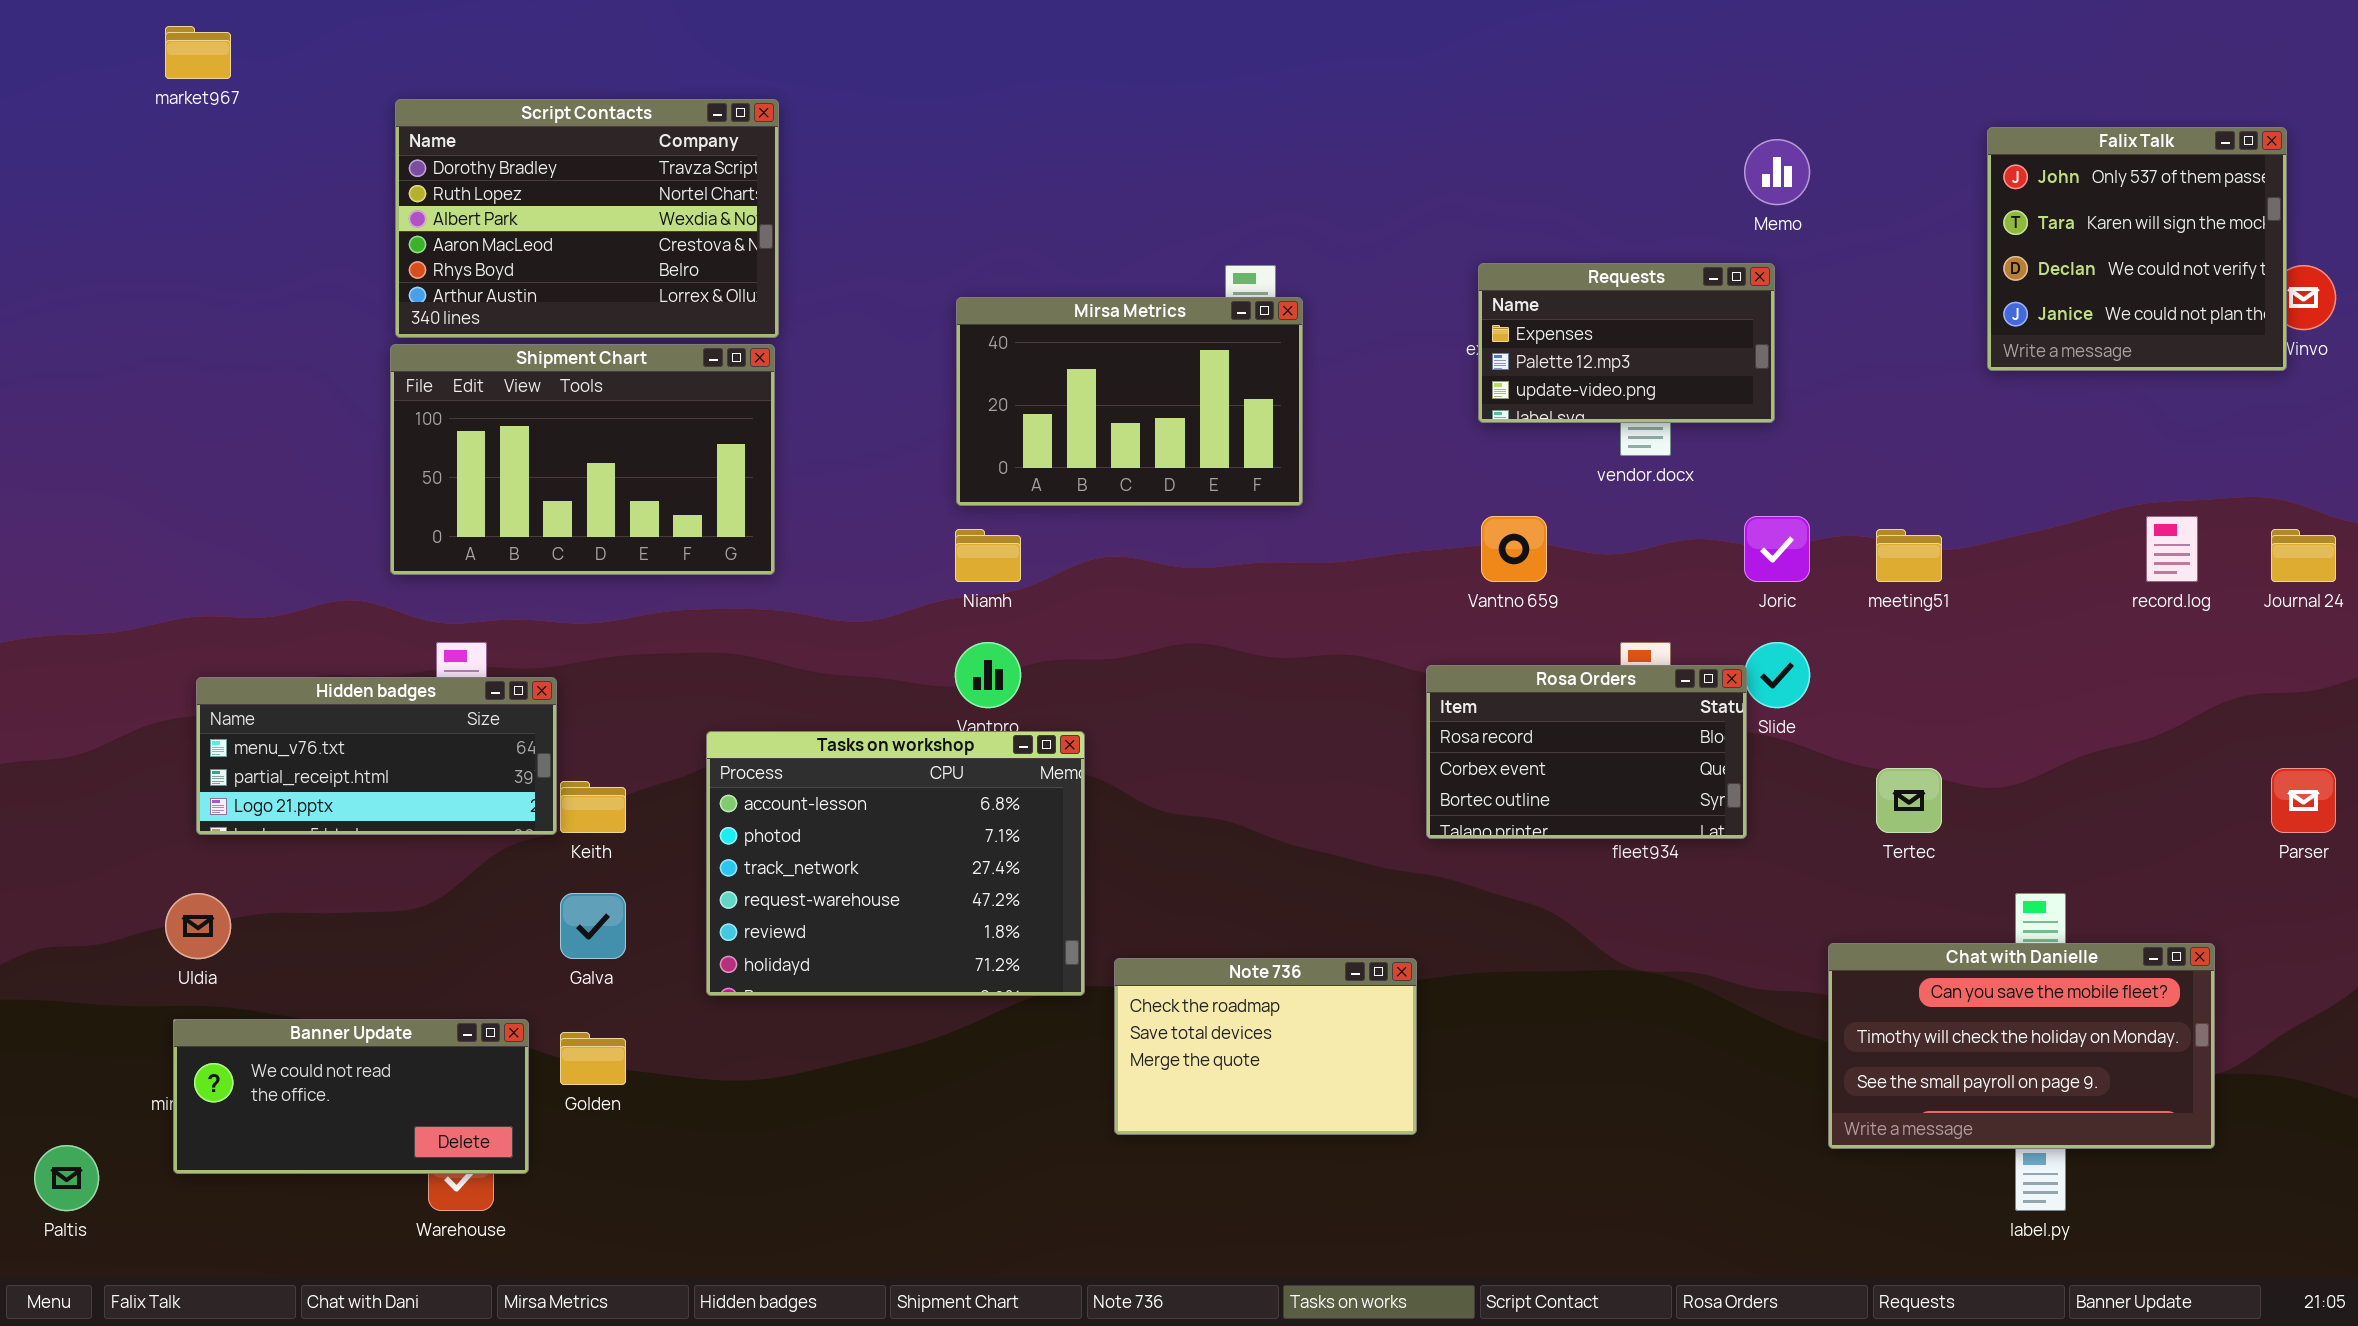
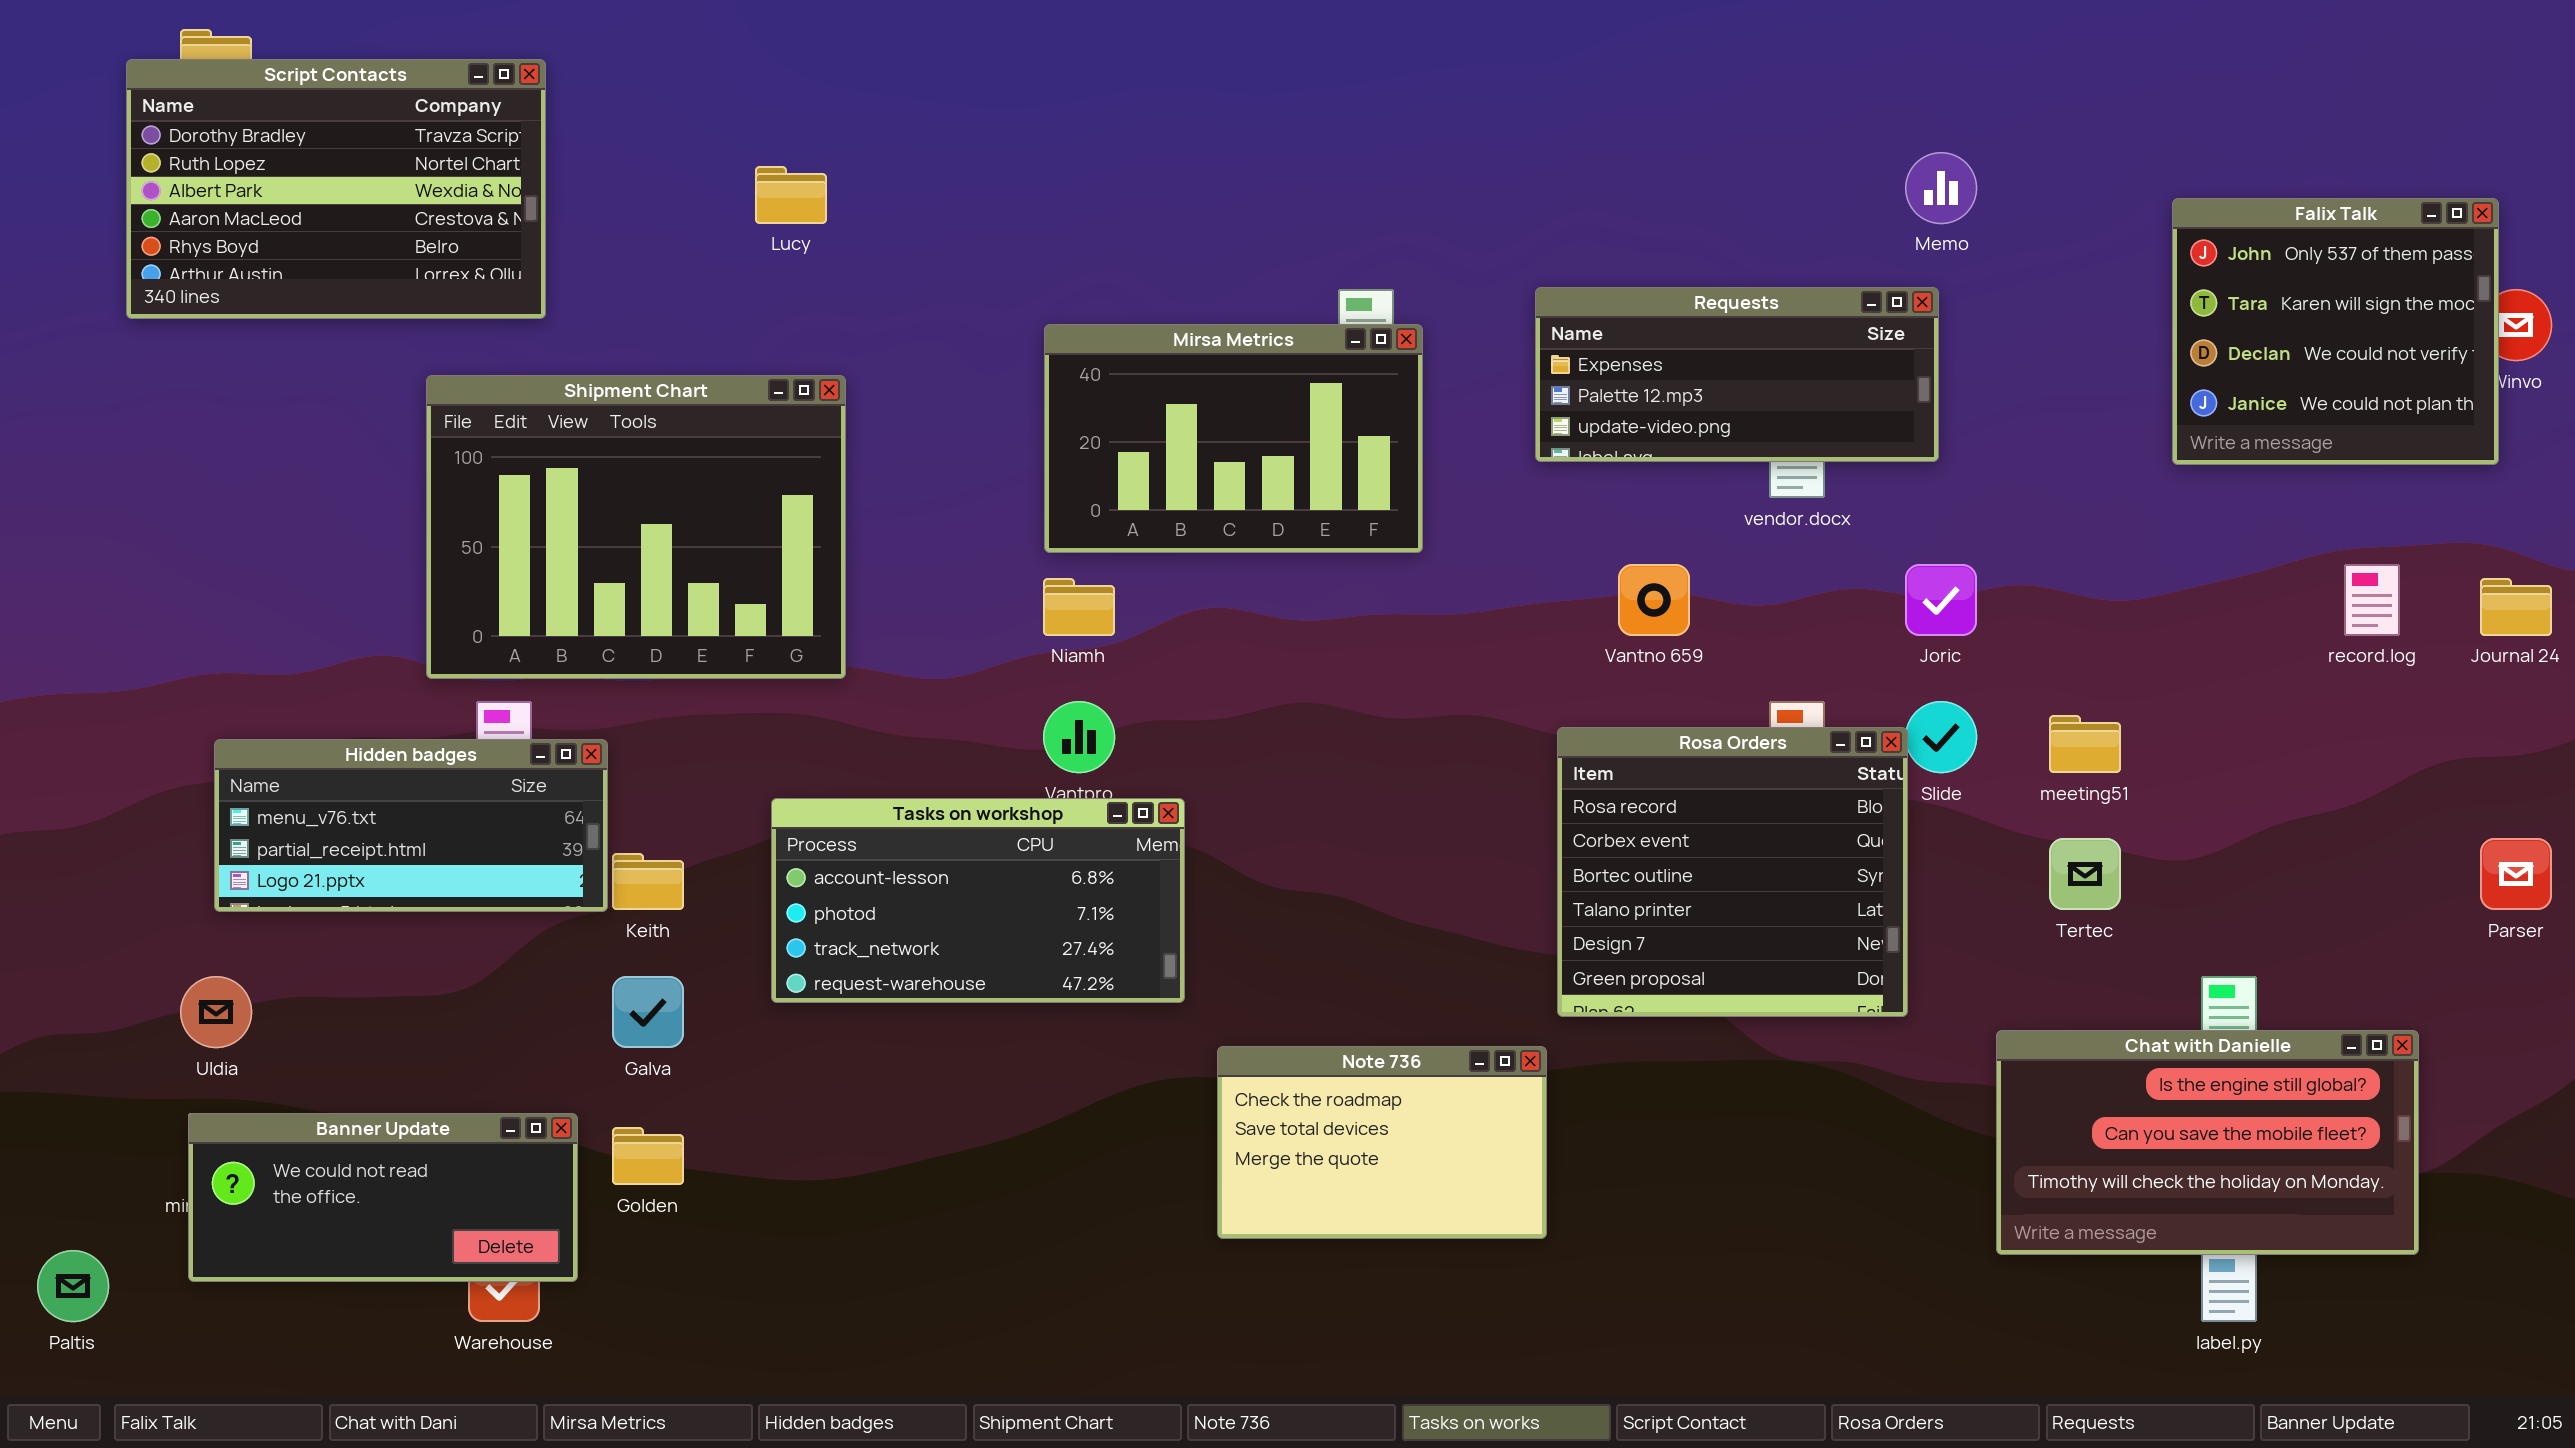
Script Contacts: [395,99,779,338] -> [126,59,546,319], moved
Falix Talk: [1987,127,2287,371] -> [2172,198,2499,465], moved
Requests: [1478,263,1775,423] -> [1535,287,1939,462], resized
Shipment Chart: [390,344,775,575] -> [426,375,846,679], resized
meeting51: [1876,529,1942,582] -> [2049,715,2121,773], moved
Rosa Orders: [1426,665,1747,839] -> [1557,727,1908,1017], resized
Tasks on workshop: [706,731,1085,996] -> [771,798,1185,1003], resized
Chat with Danielle: [1828,943,2215,1149] -> [1996,1030,2419,1255], scrolled up 1 row

